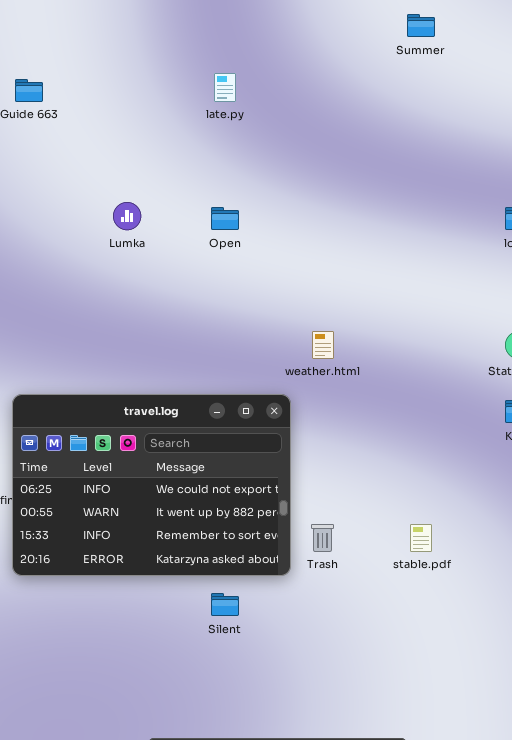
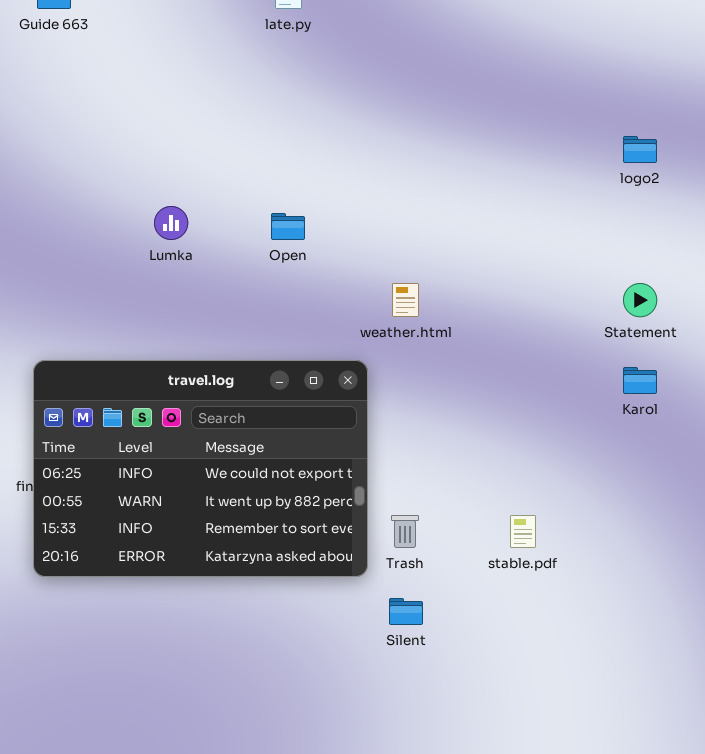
Lumka: [113,202,141,230] -> [154,206,188,240], moved
Open: [211,207,239,230] -> [271,213,305,240], moved
Silent: [211,593,239,616] -> [389,598,423,625], moved

